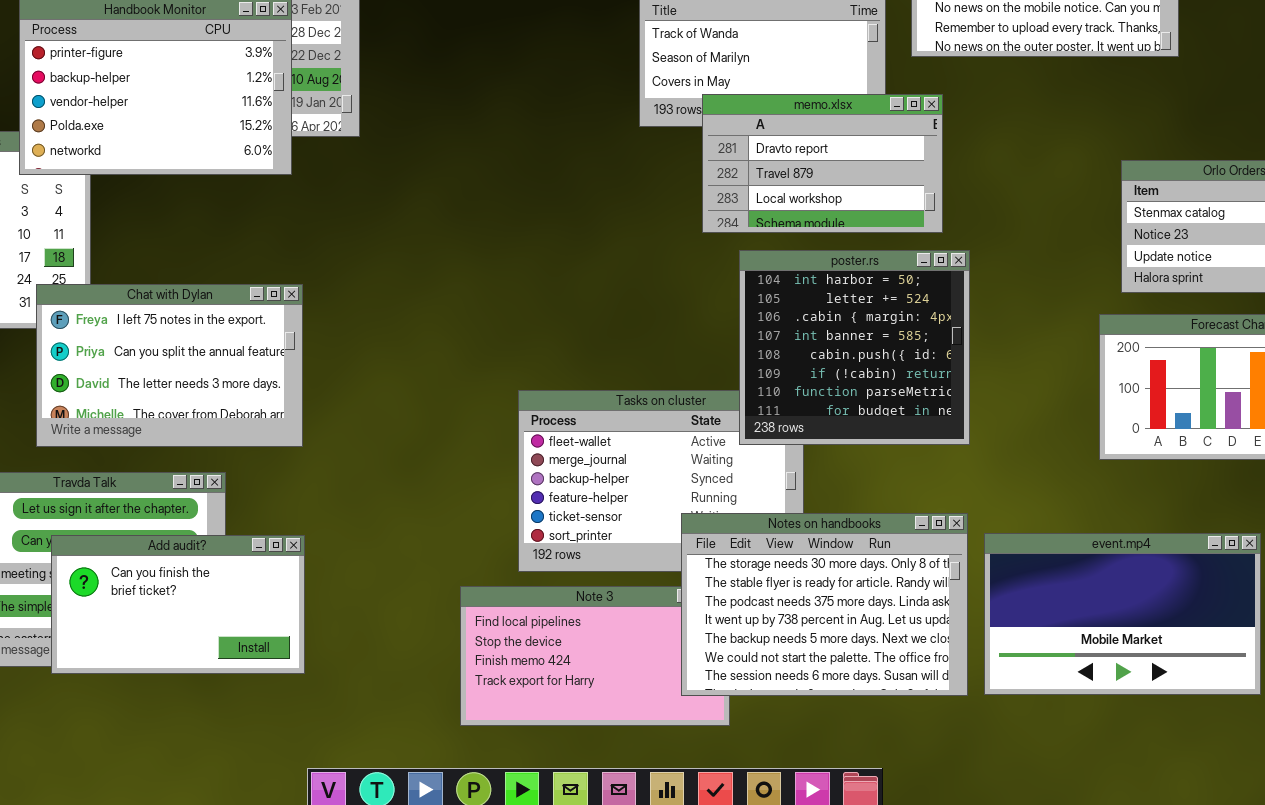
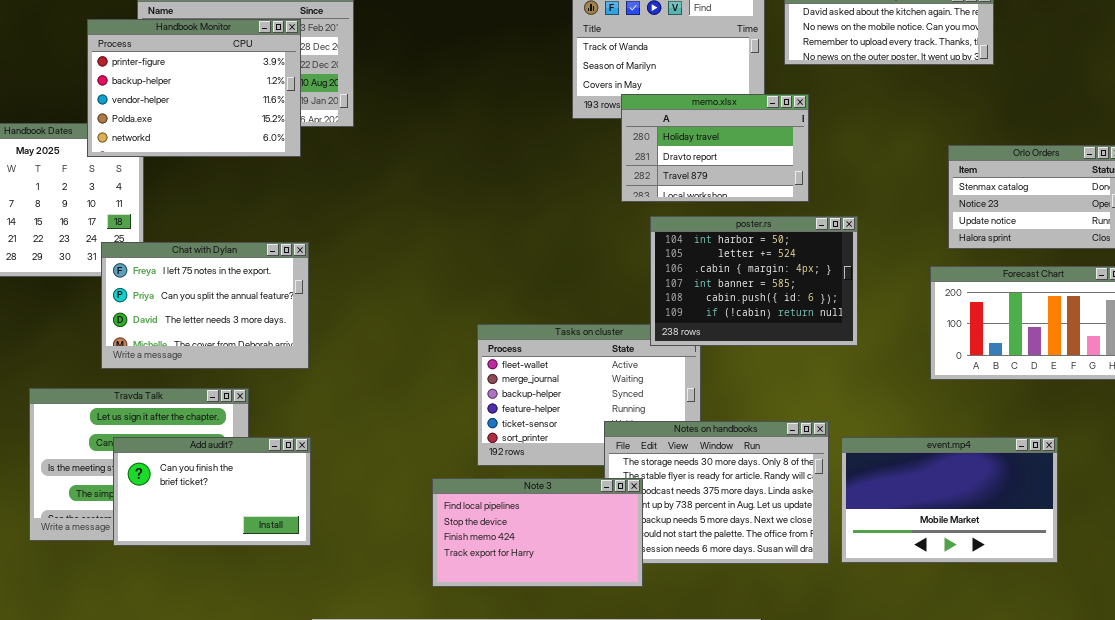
memo.xlsx: [702,94,943,233] -> [621,94,809,202], scrolled up 1 row
poster.rs: [739,250,970,445] -> [650,216,858,346], resized
Note 3: [460,586,730,726] -> [432,478,643,587], raised

